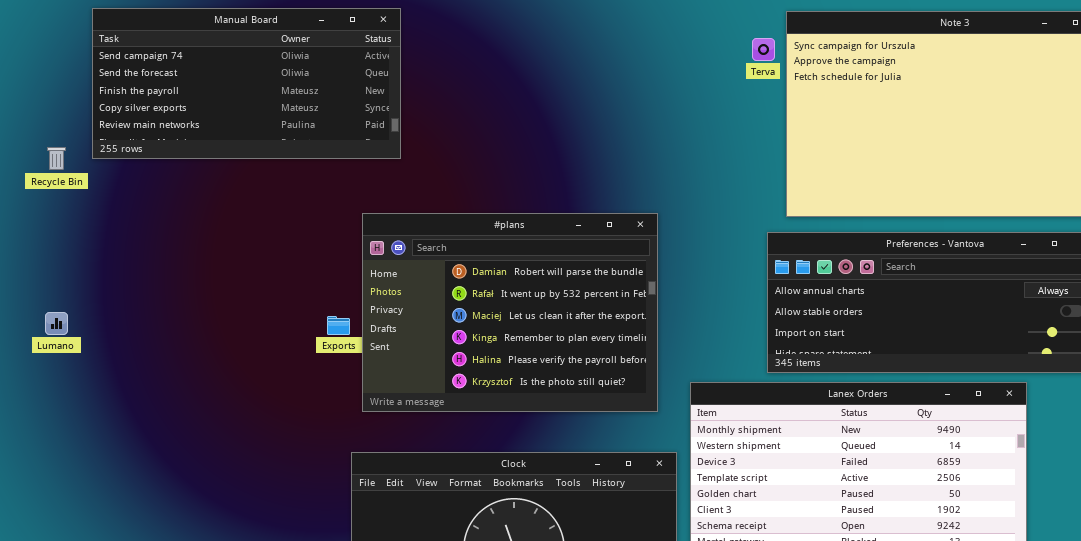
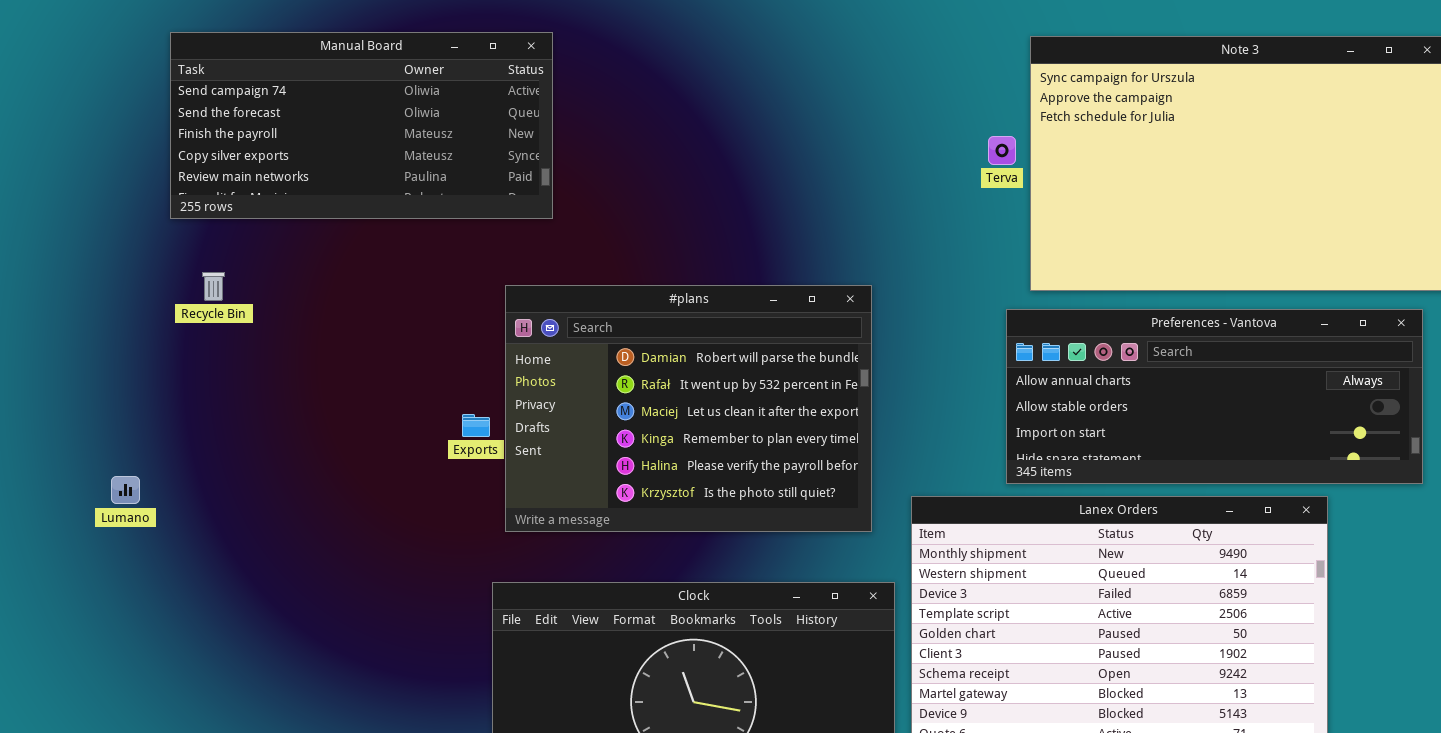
Terva: [752,38,775,61] -> [988,136,1016,165], moved
Recycle Bin: [47,147,66,170] -> [202,272,225,301], moved
Lumano: [45,312,68,335] -> [111,476,140,504], moved

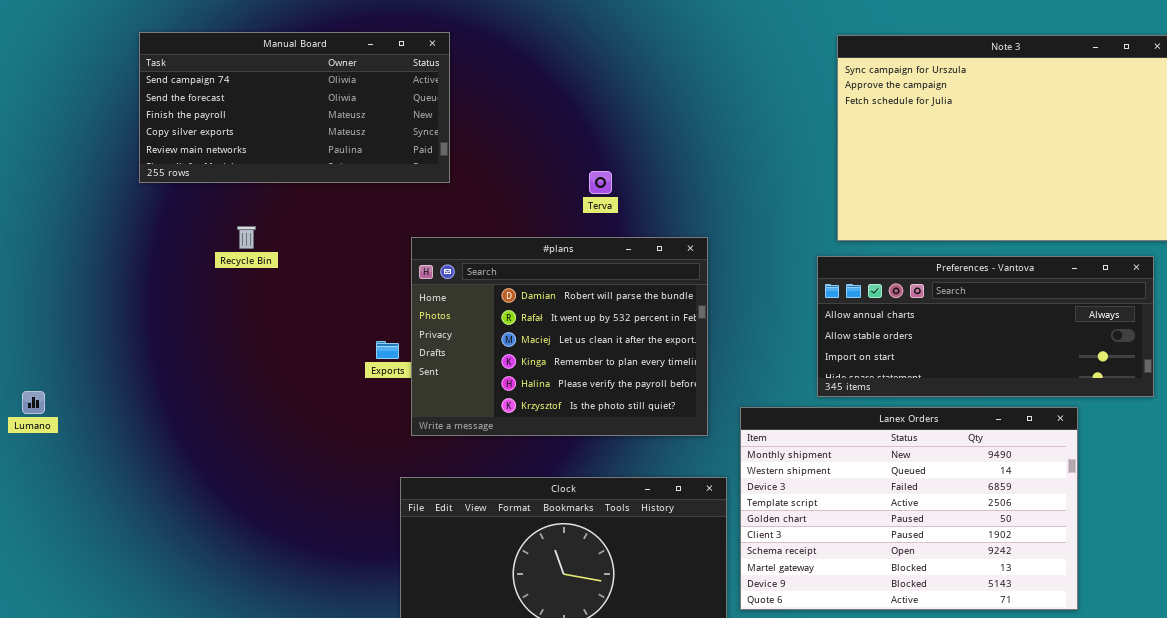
Terva: [988,136,1016,165] -> [589,171,612,194], moved
Recycle Bin: [202,272,225,301] -> [237,226,256,249], moved
Lumano: [111,476,140,504] -> [22,391,45,414], moved

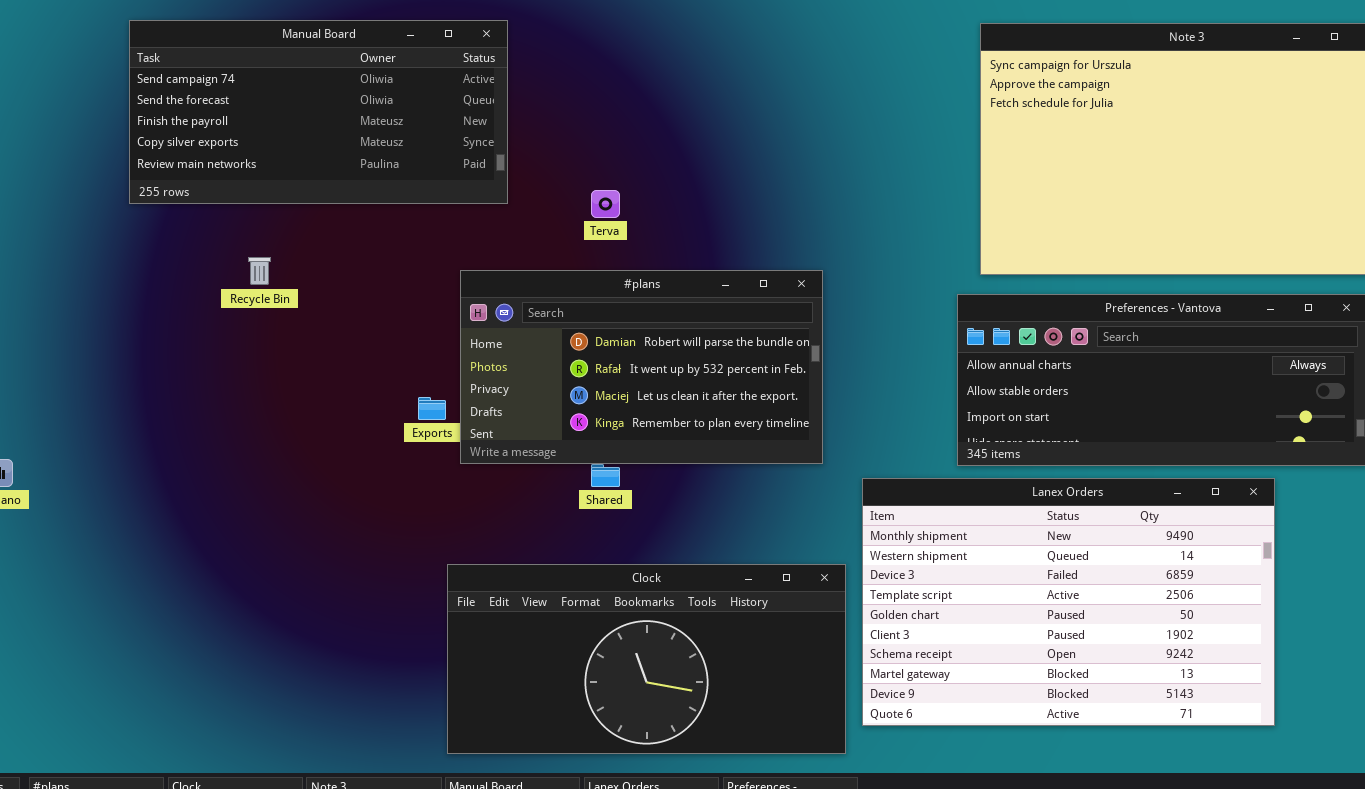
Terva: [589,171,612,194] -> [591,190,620,218], moved
#plans: [411,237,708,436] -> [460,270,823,464], resized

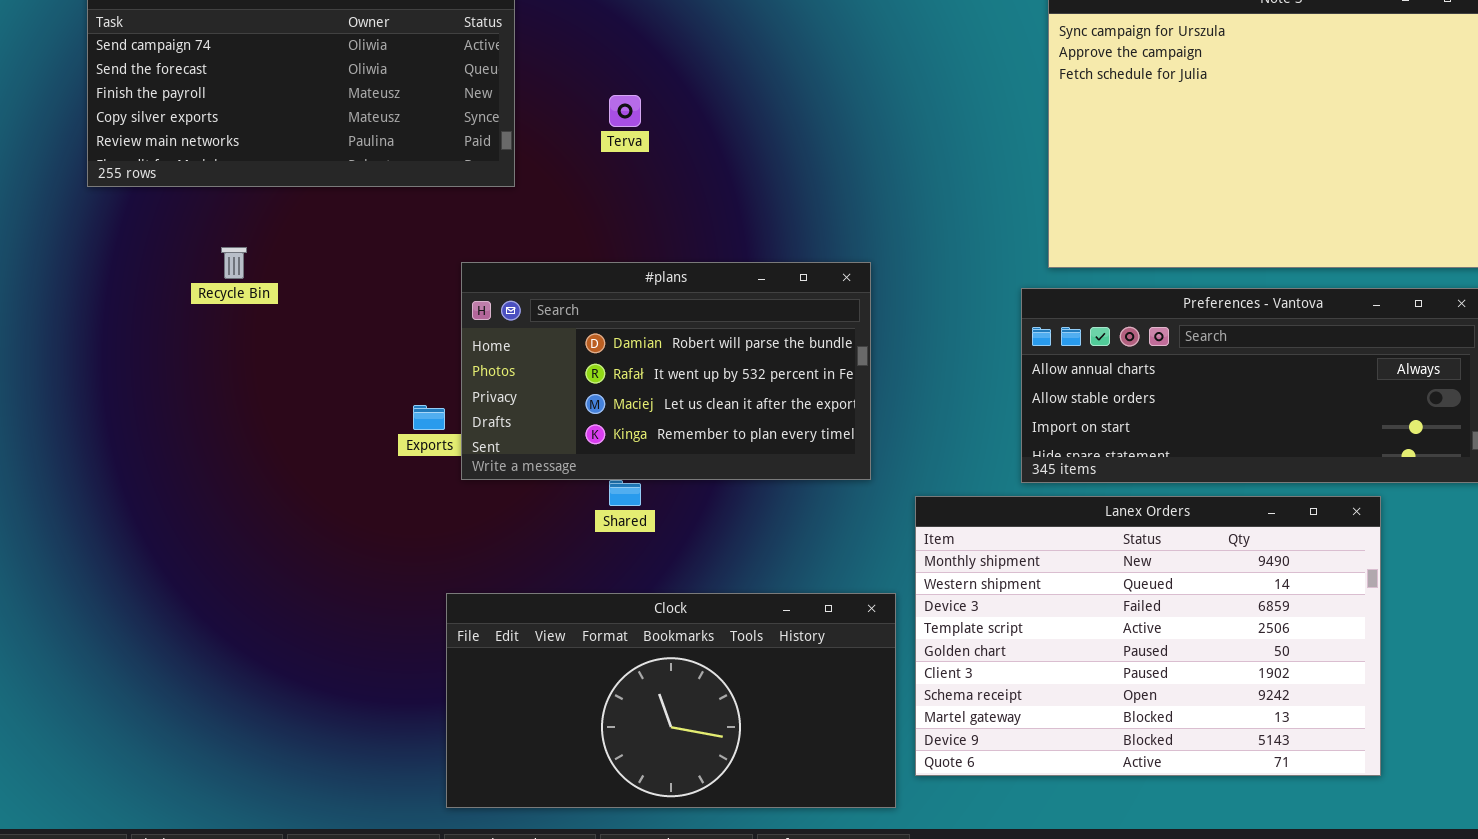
Terva: [591,190,620,218] -> [609,95,641,127], moved

